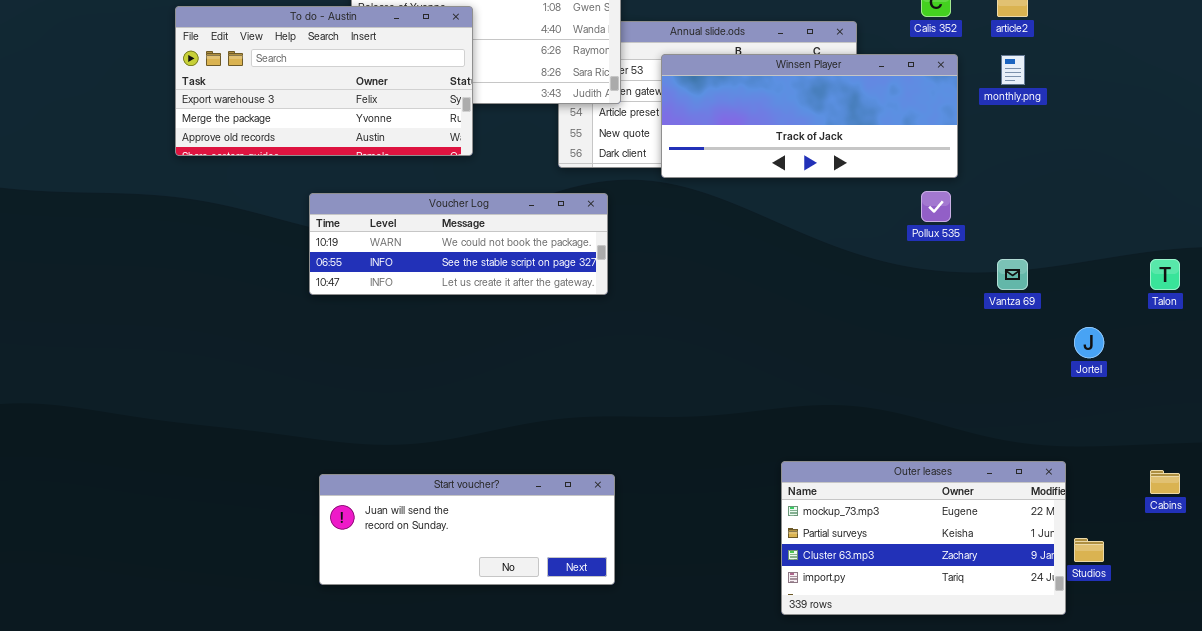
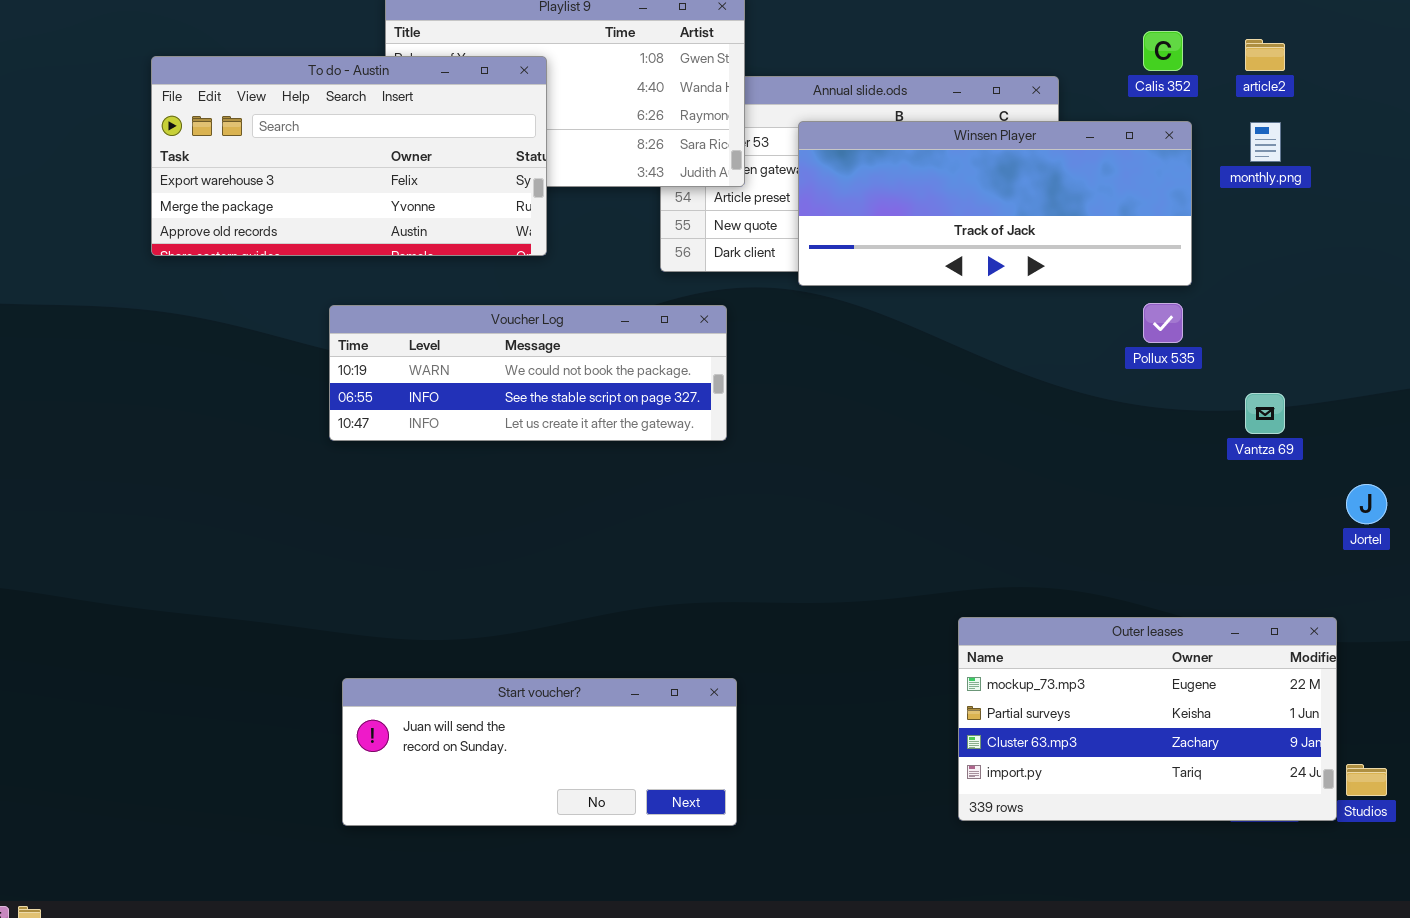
Outer leases: [781,461,1066,615] -> [958,617,1337,821], moved

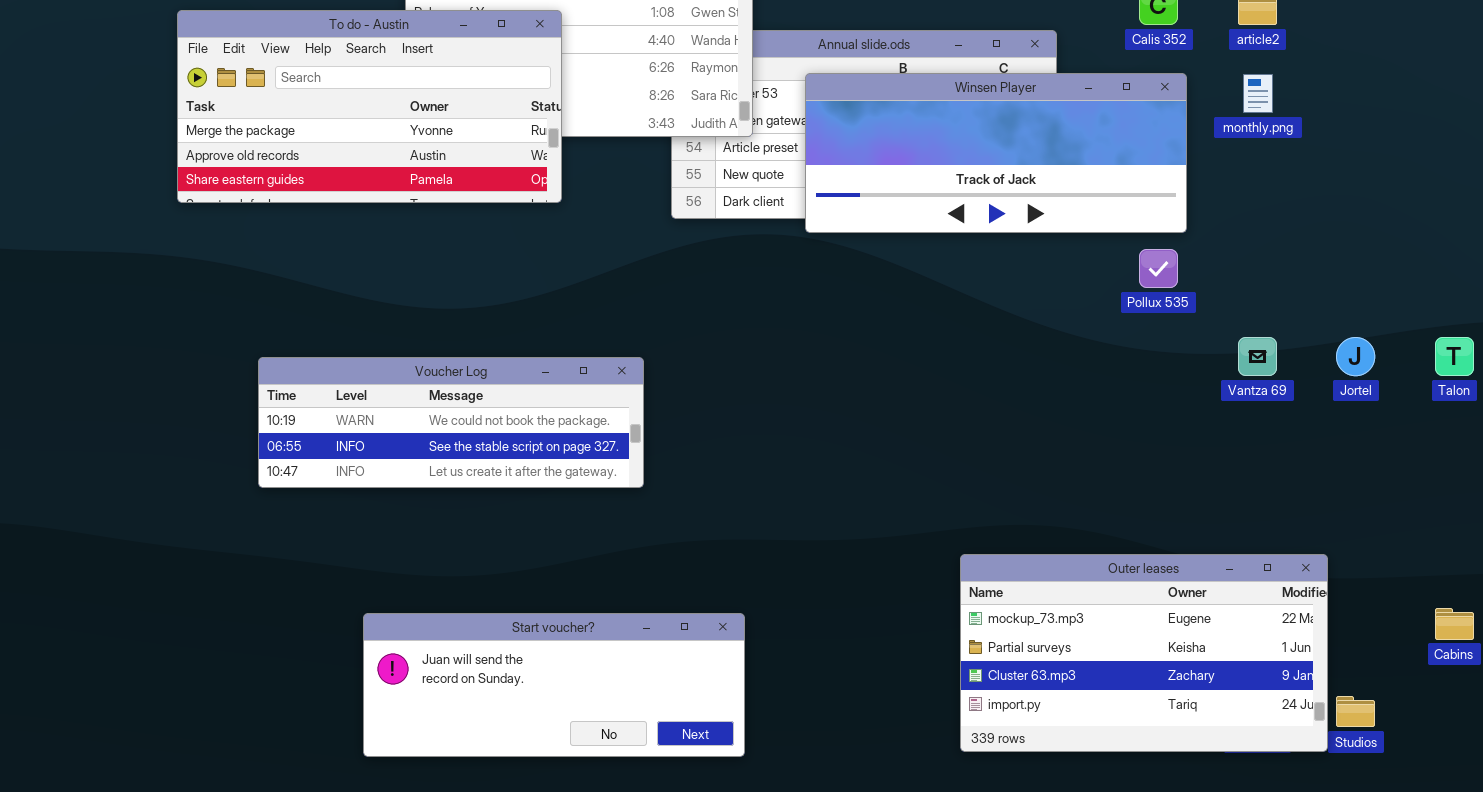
To do - Austin: [151,56,547,256] -> [177,10,562,203], scrolled down 1 row
Voucher Log: [329,305,727,441] -> [258,357,644,488], moved
Jortel: [1346,484,1387,524] -> [1336,337,1375,376], moved

